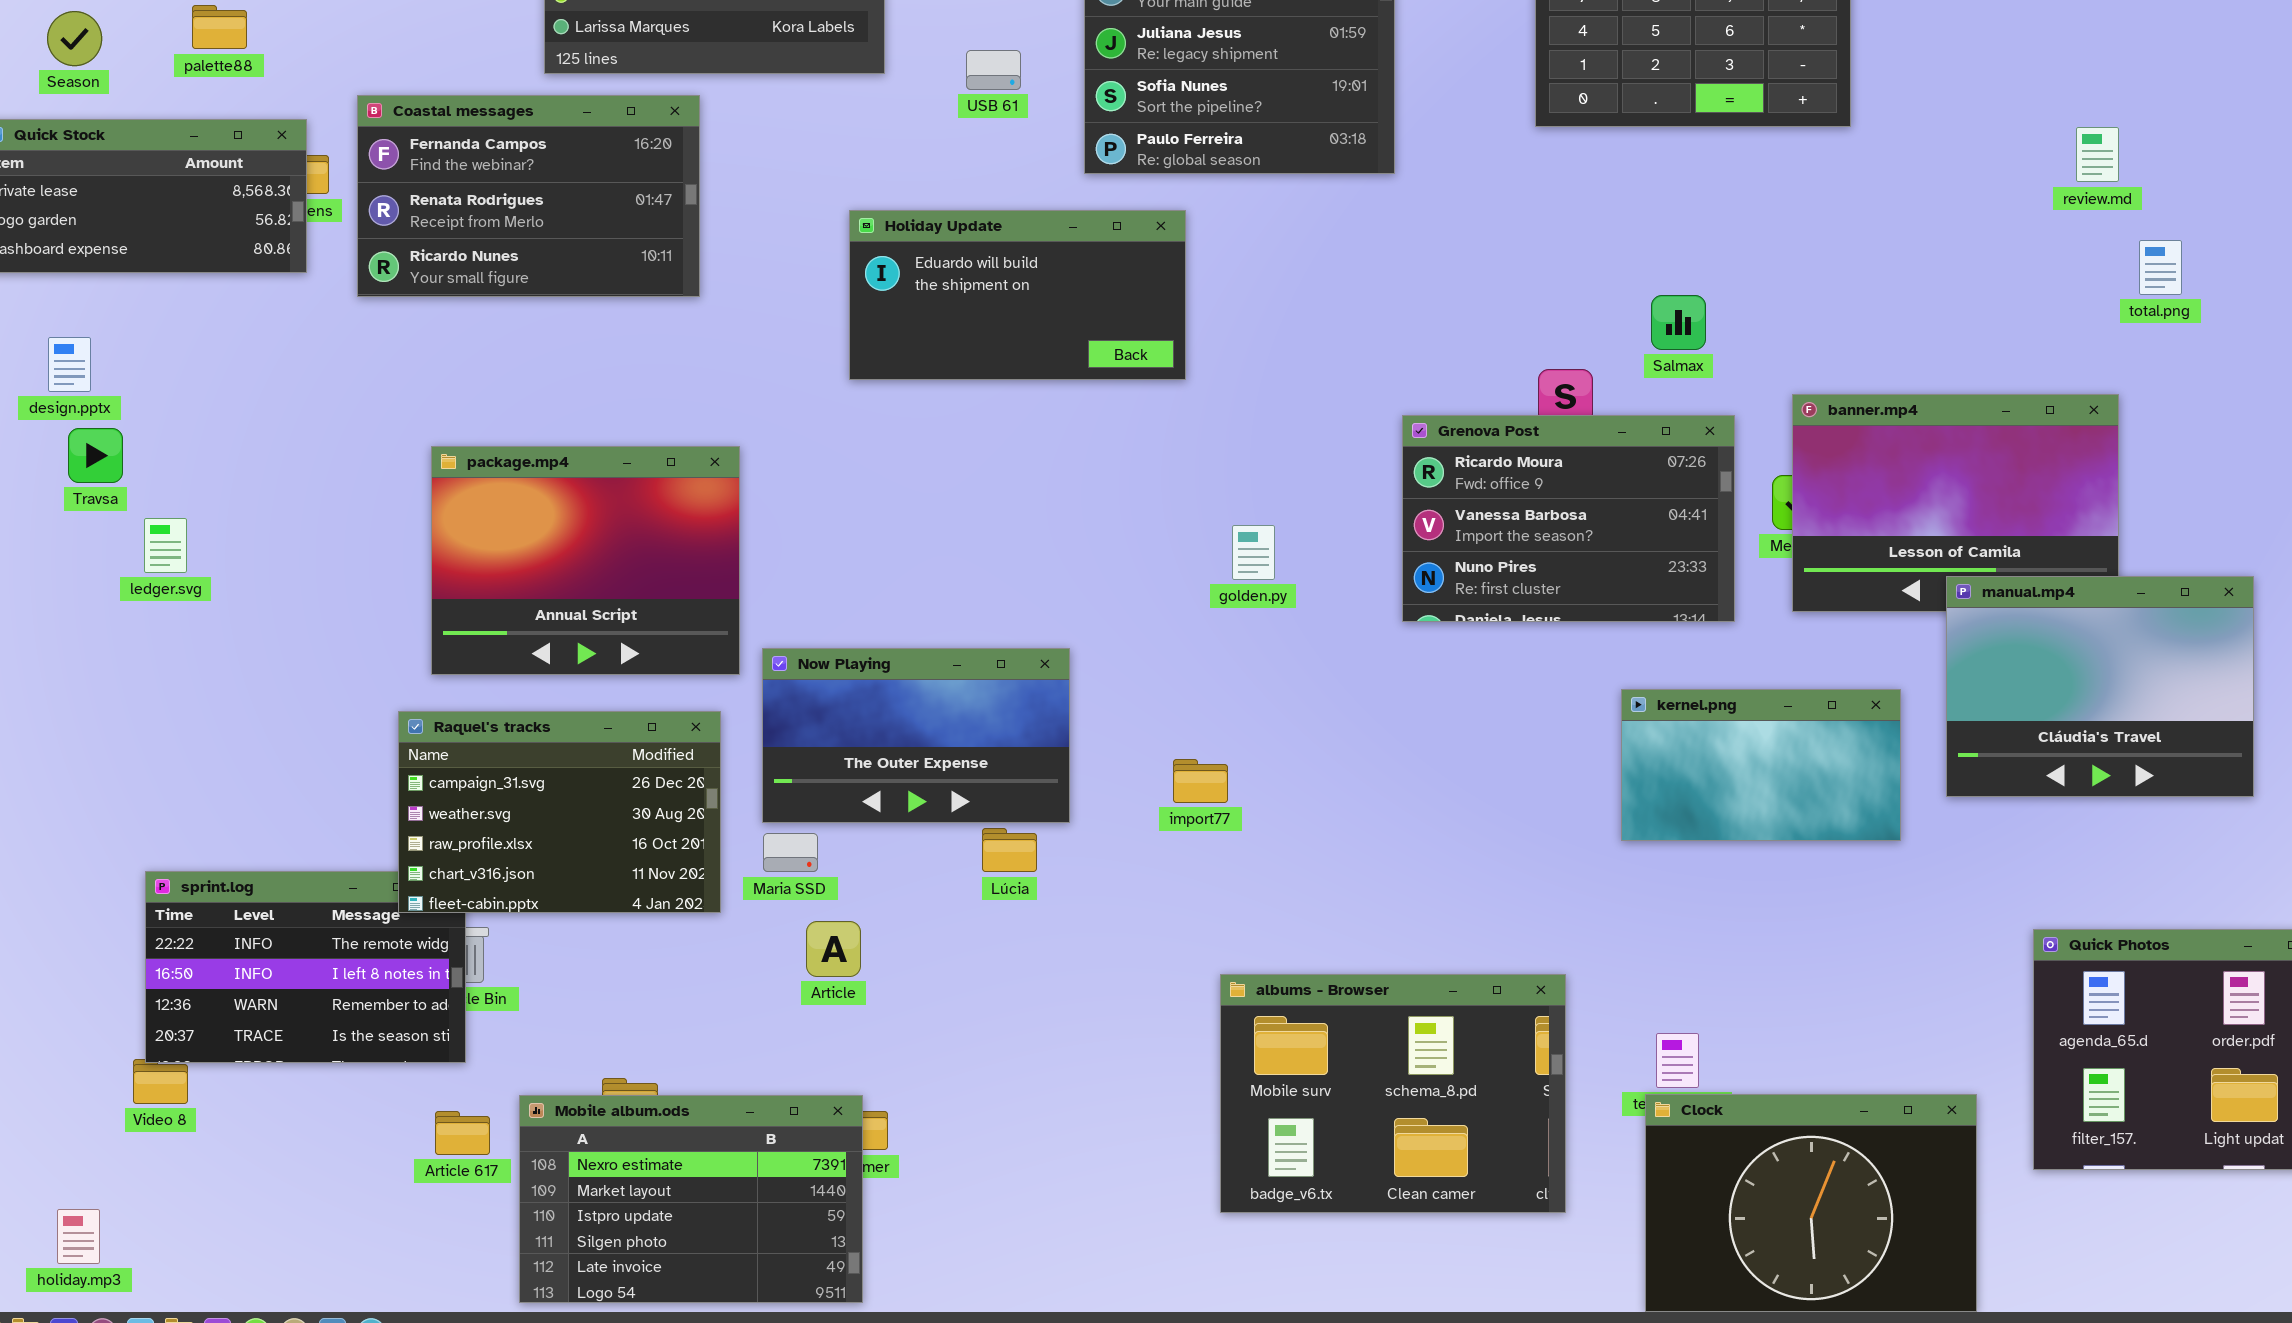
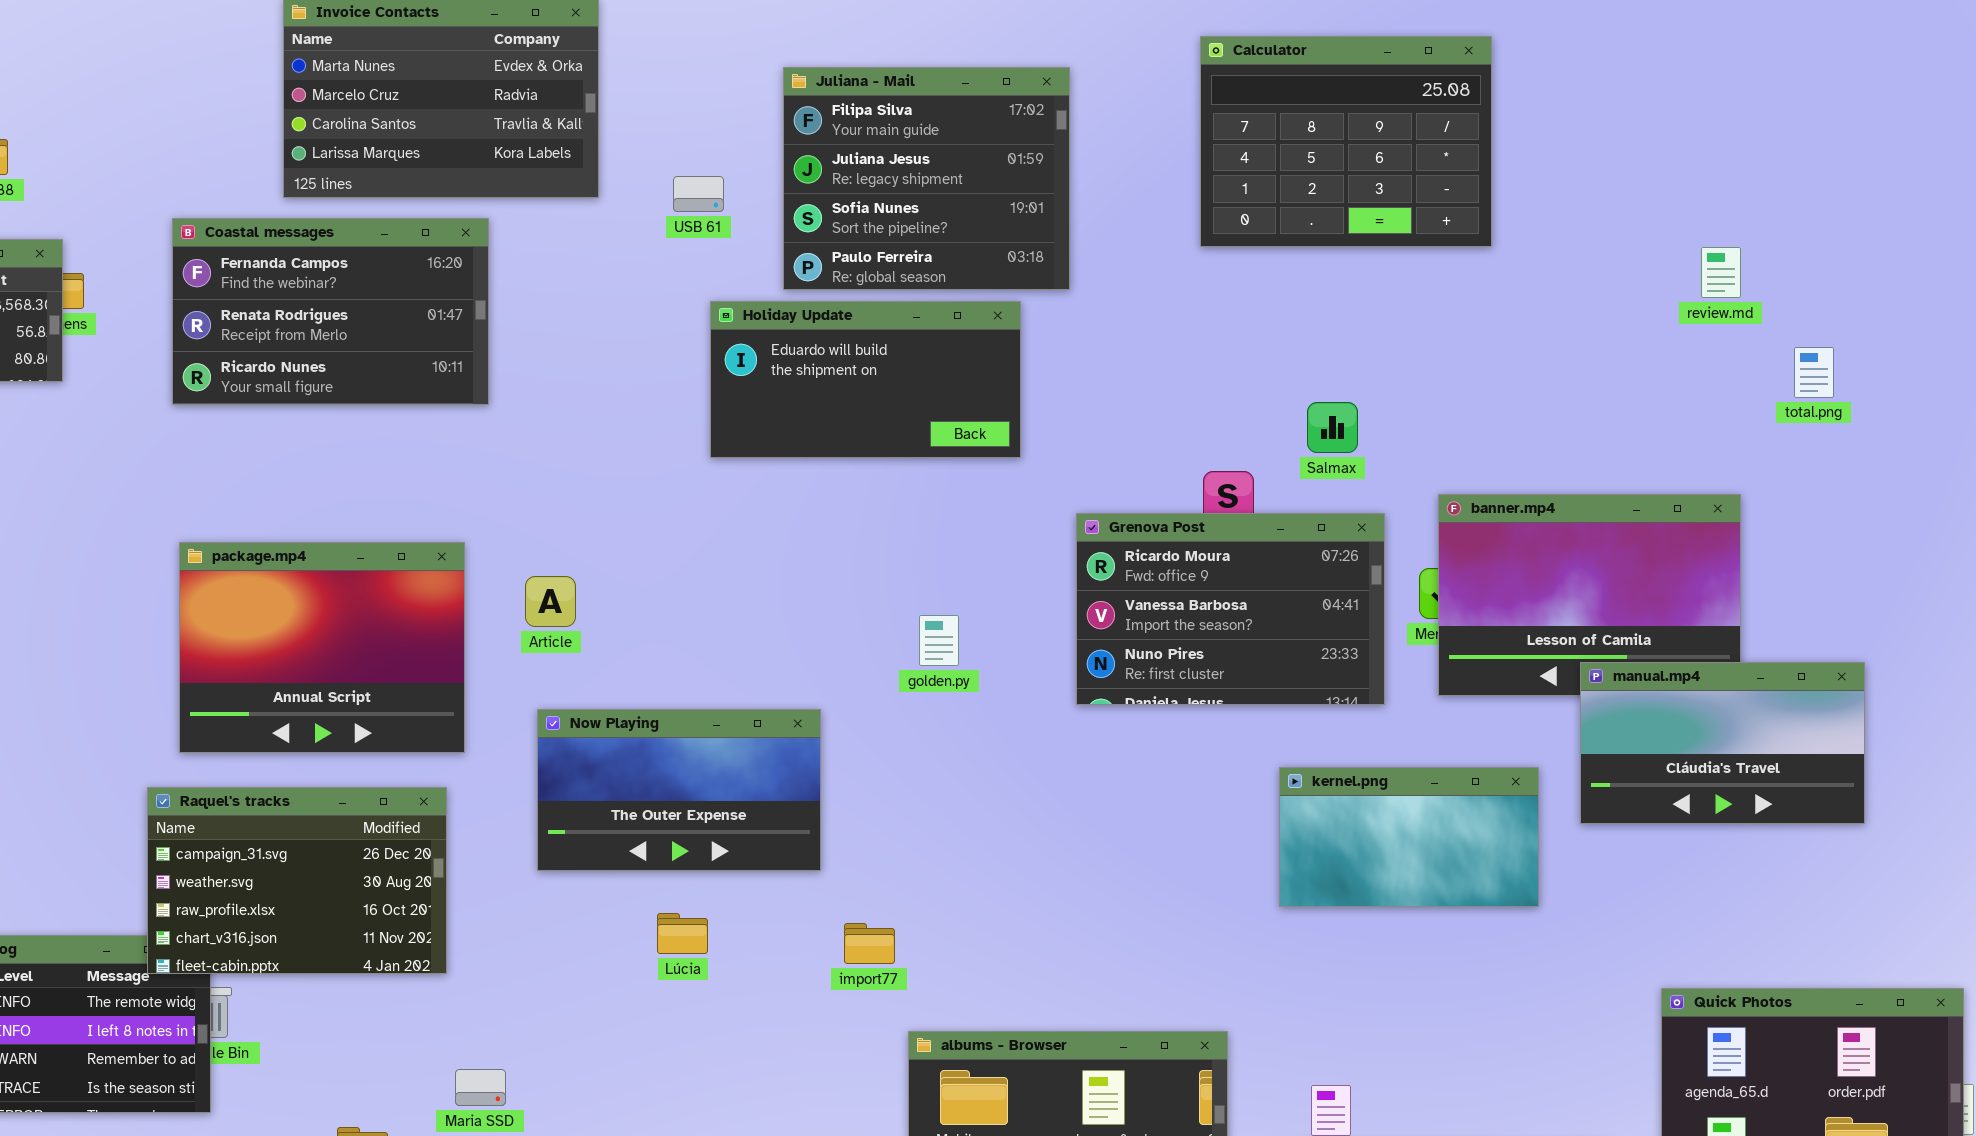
Coastal messages: [357,95,700,297] -> [172,218,489,405], moved
Holiday Update: [849,210,1186,380] -> [710,301,1021,458], moved
total.png: [2139,240,2182,295] -> [1794,347,1834,398], moved
manual.mp4: [1946,576,2254,797] -> [1580,662,1865,824], resized
Now Playing: [762,648,1070,823] -> [537,709,821,871], moved
import77: [1173,759,1228,803] -> [844,923,895,964], moved
Lúcia: [982,828,1037,872] -> [657,913,708,954], moved
Maria SSD: [763,833,818,872] -> [455,1069,506,1106], moved
Article: [806,921,861,977] -> [525,576,576,627], moved

